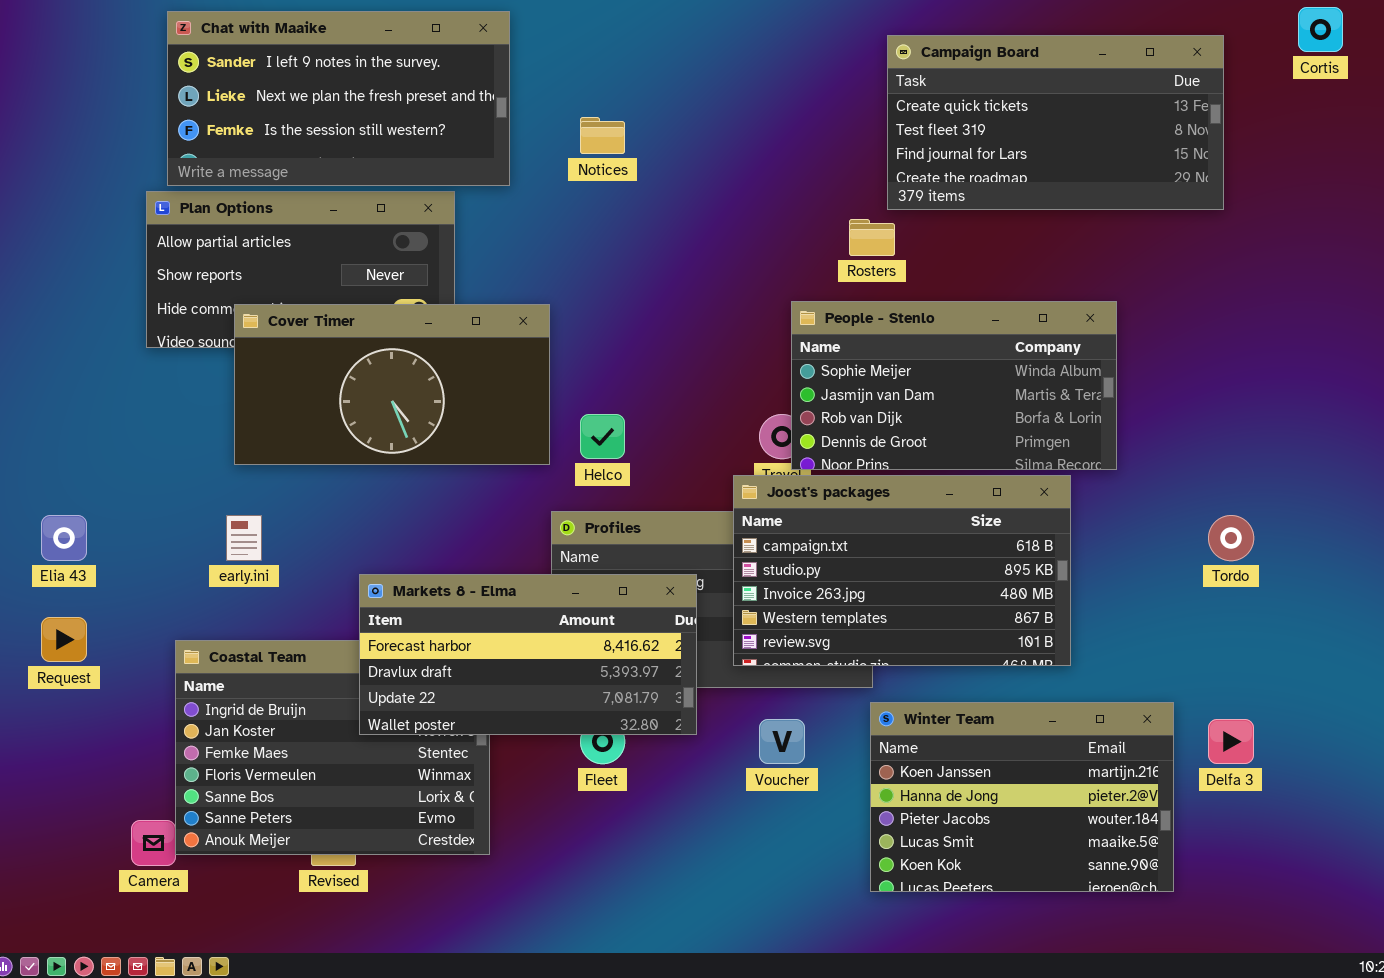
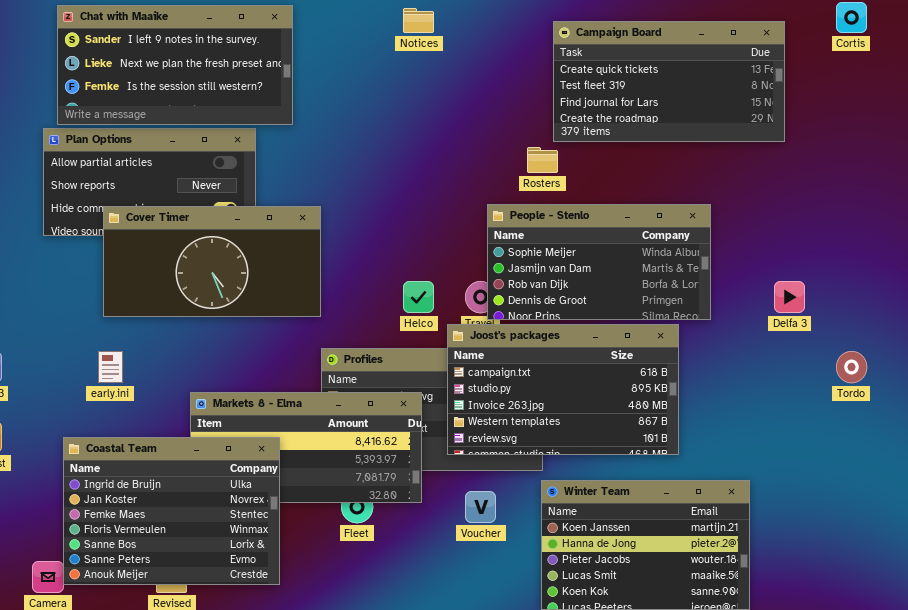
Notices: [580,117,625,154] -> [403,8,434,33], moved
Helco: [580,414,625,459] -> [403,281,434,313], moved
Tordo: [1208,515,1254,561] -> [836,351,867,383], moved
Coastal Team: [175,640,490,855] -> [63,437,280,585], raised
Delfa 3: [1208,719,1254,764] -> [774,281,805,313], moved

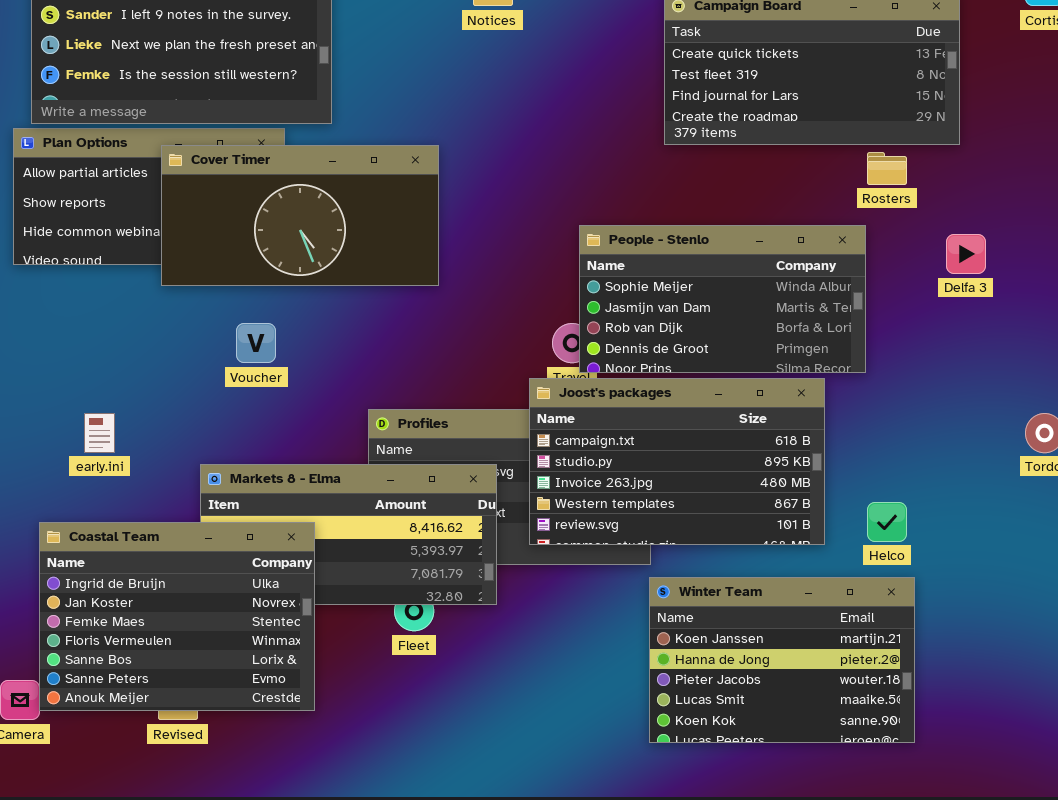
Rosters: [527,147,558,173] -> [867,152,907,185], moved
Cover Timer: [103,206,321,317] -> [161,145,439,286], moved
Helco: [403,281,434,313] -> [867,502,907,542], moved
Delfa 3: [774,281,805,313] -> [946,234,986,274], moved
Voucher: [465,491,496,523] -> [236,323,276,363], moved

